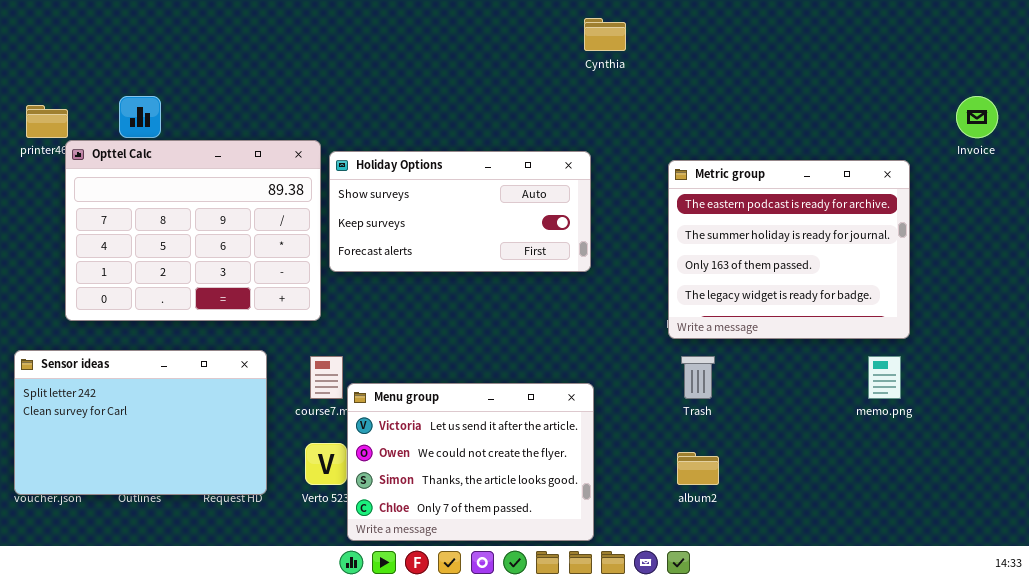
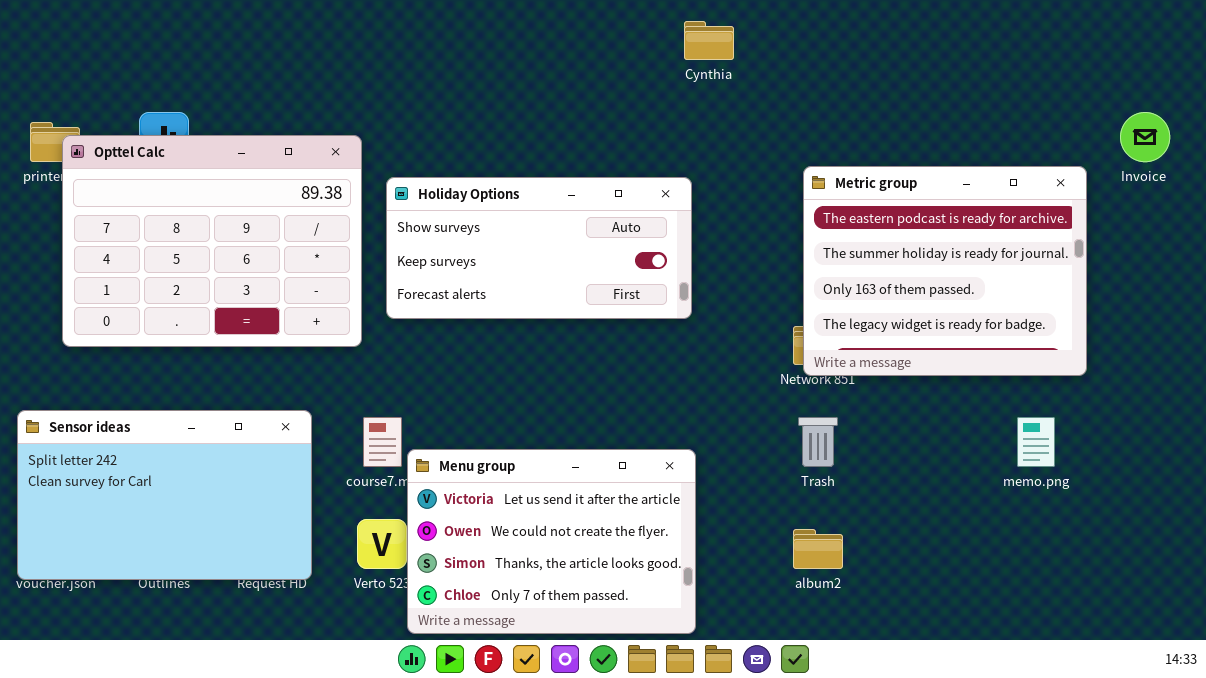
Opttel Calc: [65,140,321,321] -> [62,135,362,347], moved
Metric group: [668,160,910,339] -> [803,166,1087,376], moved

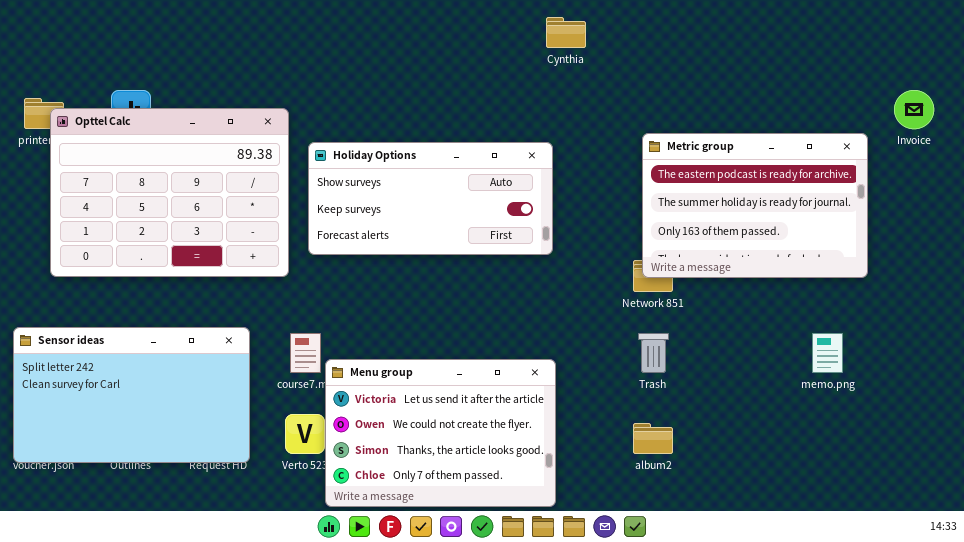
Metric group: [803,166,1087,376] -> [642,133,868,278], resized

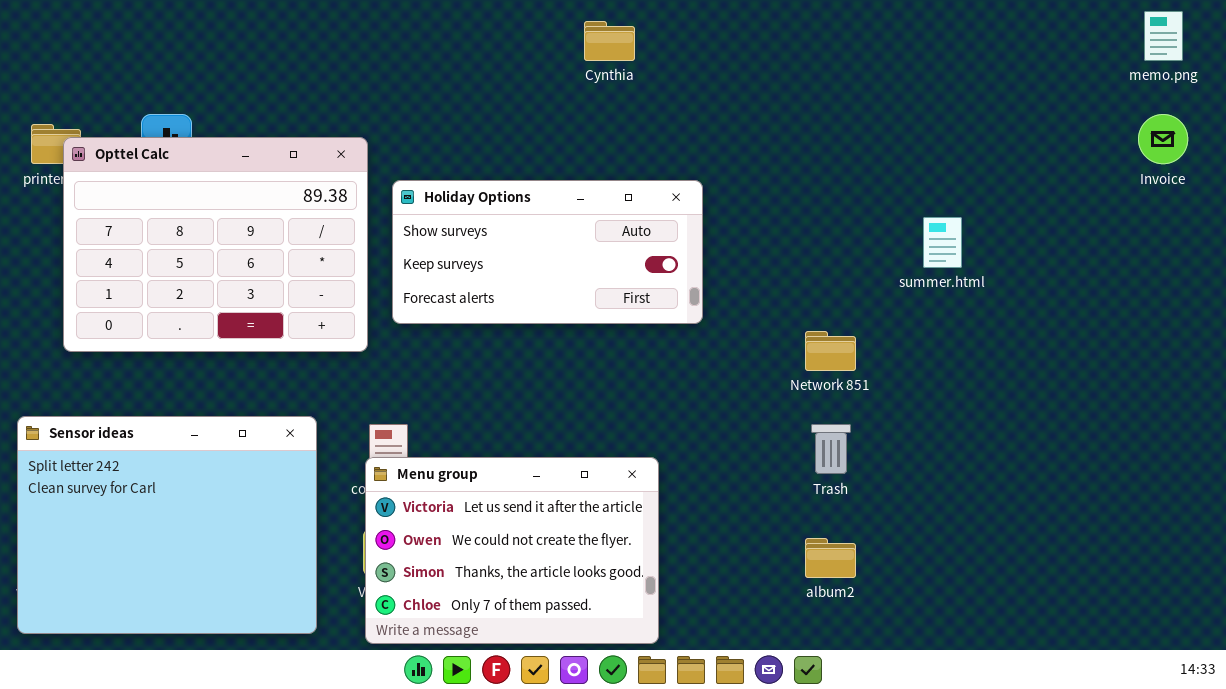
Cynthia: [546,17,586,48] -> [584,21,635,61], moved
Metric group: [642,133,868,278] -> none, closed
Sensor ideas: [13,327,250,463] -> [17,416,317,634], resized
memo.png: [812,333,843,373] -> [1144,11,1183,61], moved
Menu group: [325,359,556,507] -> [365,457,659,644], moved

